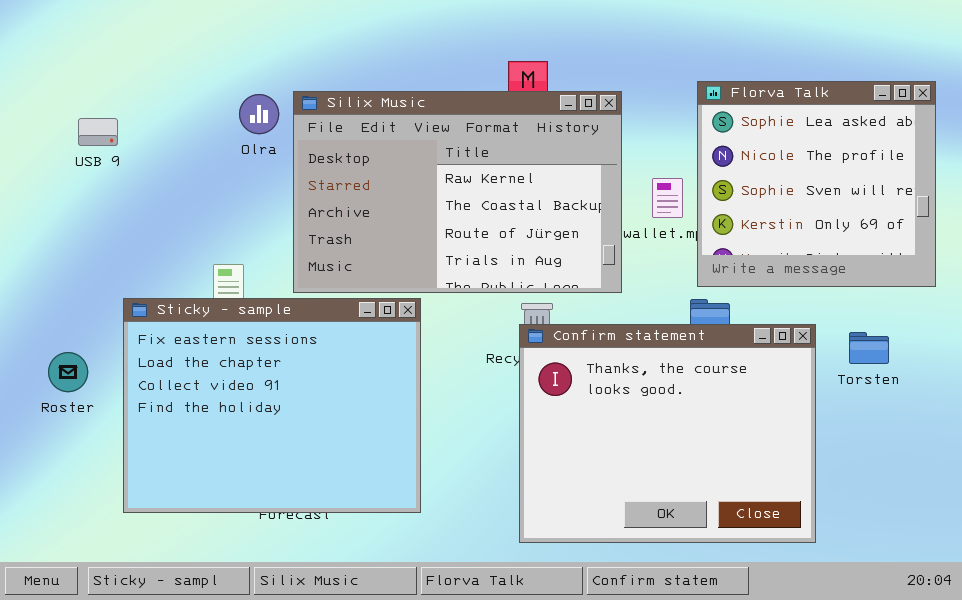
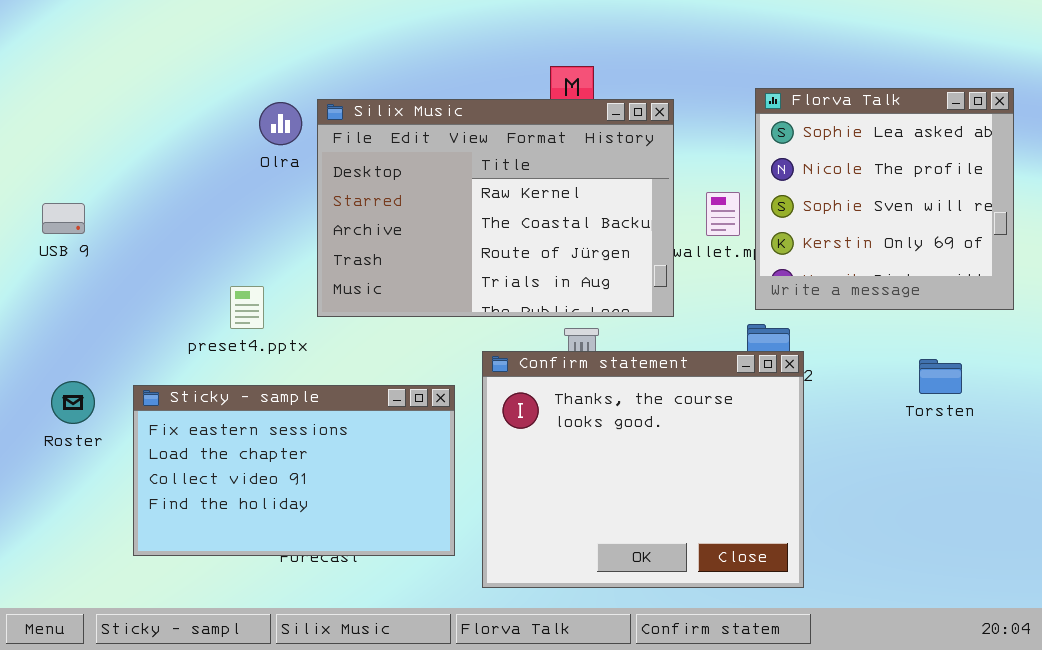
USB 9: [78,118,118,146] -> [42,203,85,234], moved
Sticky - sample: [123,298,421,513] -> [133,385,455,556], resized
Confirm statement: [519,324,816,543] -> [482,351,804,588], moved

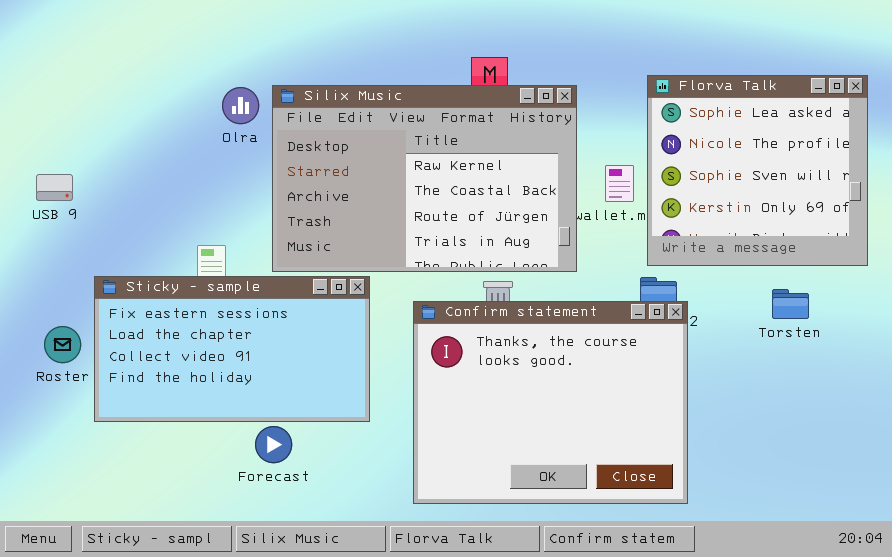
Torsten: [919,359,962,394] -> [772,289,809,319], moved
Sticky - sample: [133,385,455,556] -> [94,276,370,422], moved

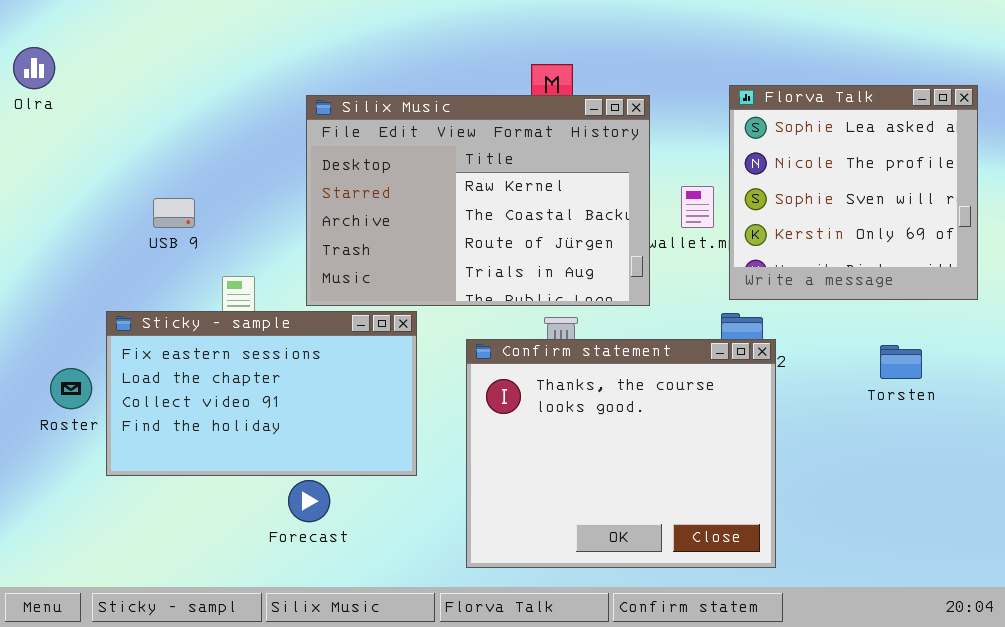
Olra: [222,87,259,124] -> [13,47,55,89], moved
USB 9: [36,174,73,201] -> [153,198,195,228], moved
Torsten: [772,289,809,319] -> [880,345,922,379], moved

